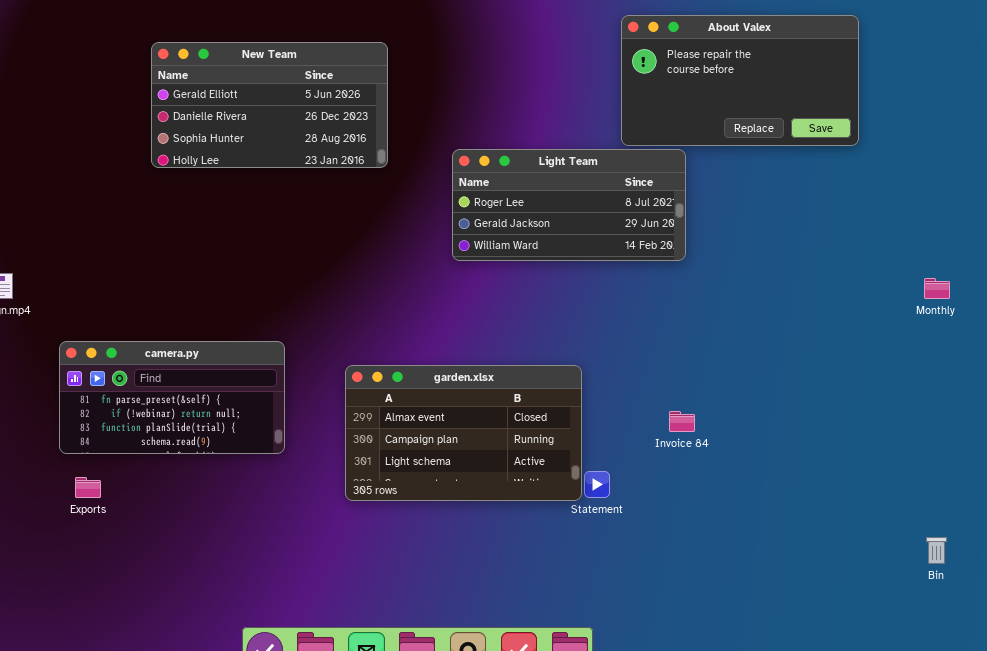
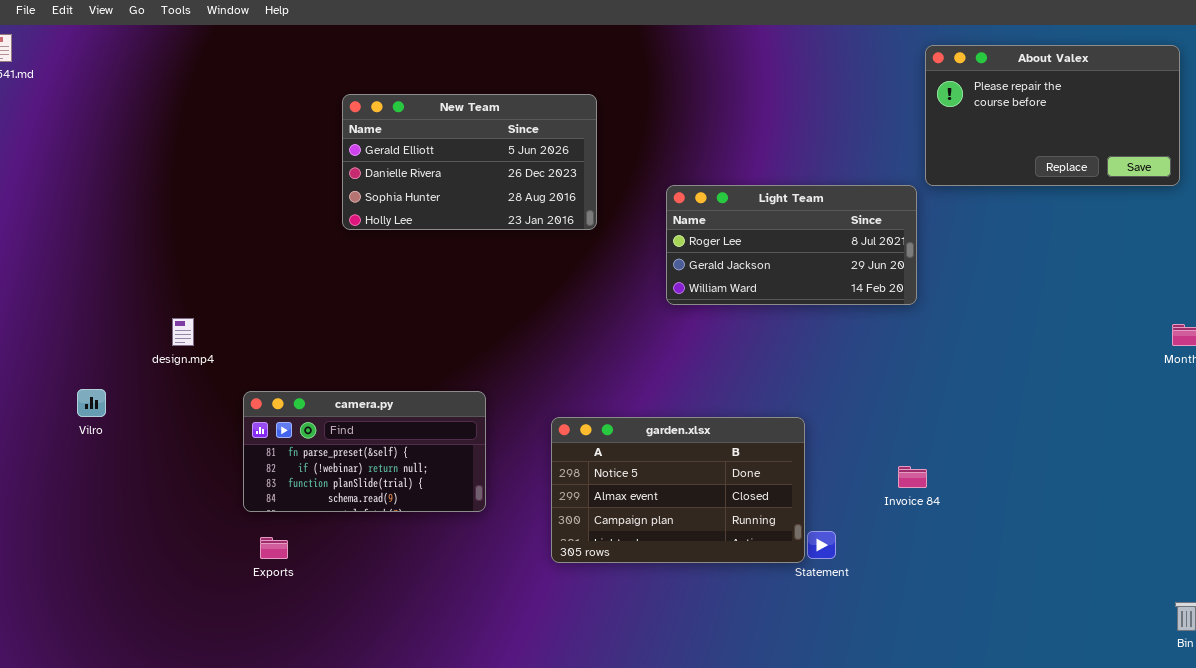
About Valex: [621,15,859,146] -> [925,45,1180,186], moved
New Team: [151,42,388,168] -> [342,94,597,230], moved
garden.xlsx: [345,365,582,501] -> [551,417,805,563], scrolled up 1 row

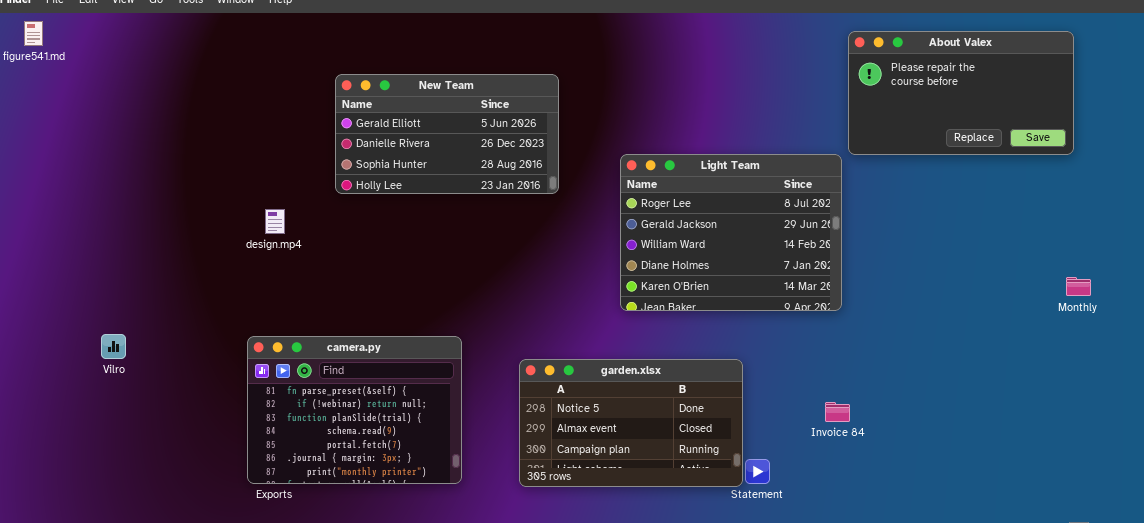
Light Team: [666,185,917,305] -> [620,154,842,311], resized
design.mp4: [172,318,194,346] -> [265,209,285,234], moved
camera.py: [243,391,486,512] -> [247,336,462,484], resized

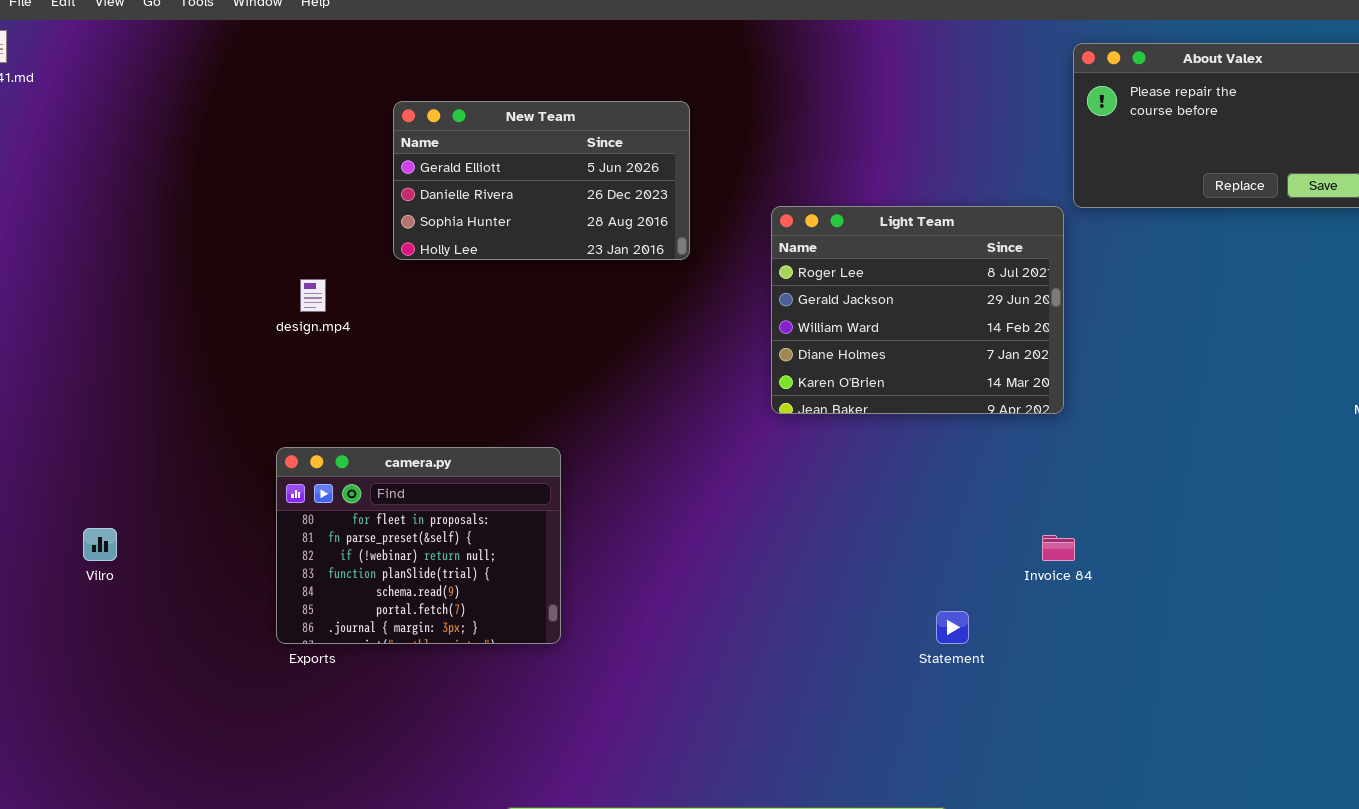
Vilro: [101,334,126,359] -> [83,528,117,561], moved
camera.py: [247,336,462,484] -> [276,447,561,644], scrolled up 1 row
garden.xlsx: [519,359,743,487] -> none, closed

